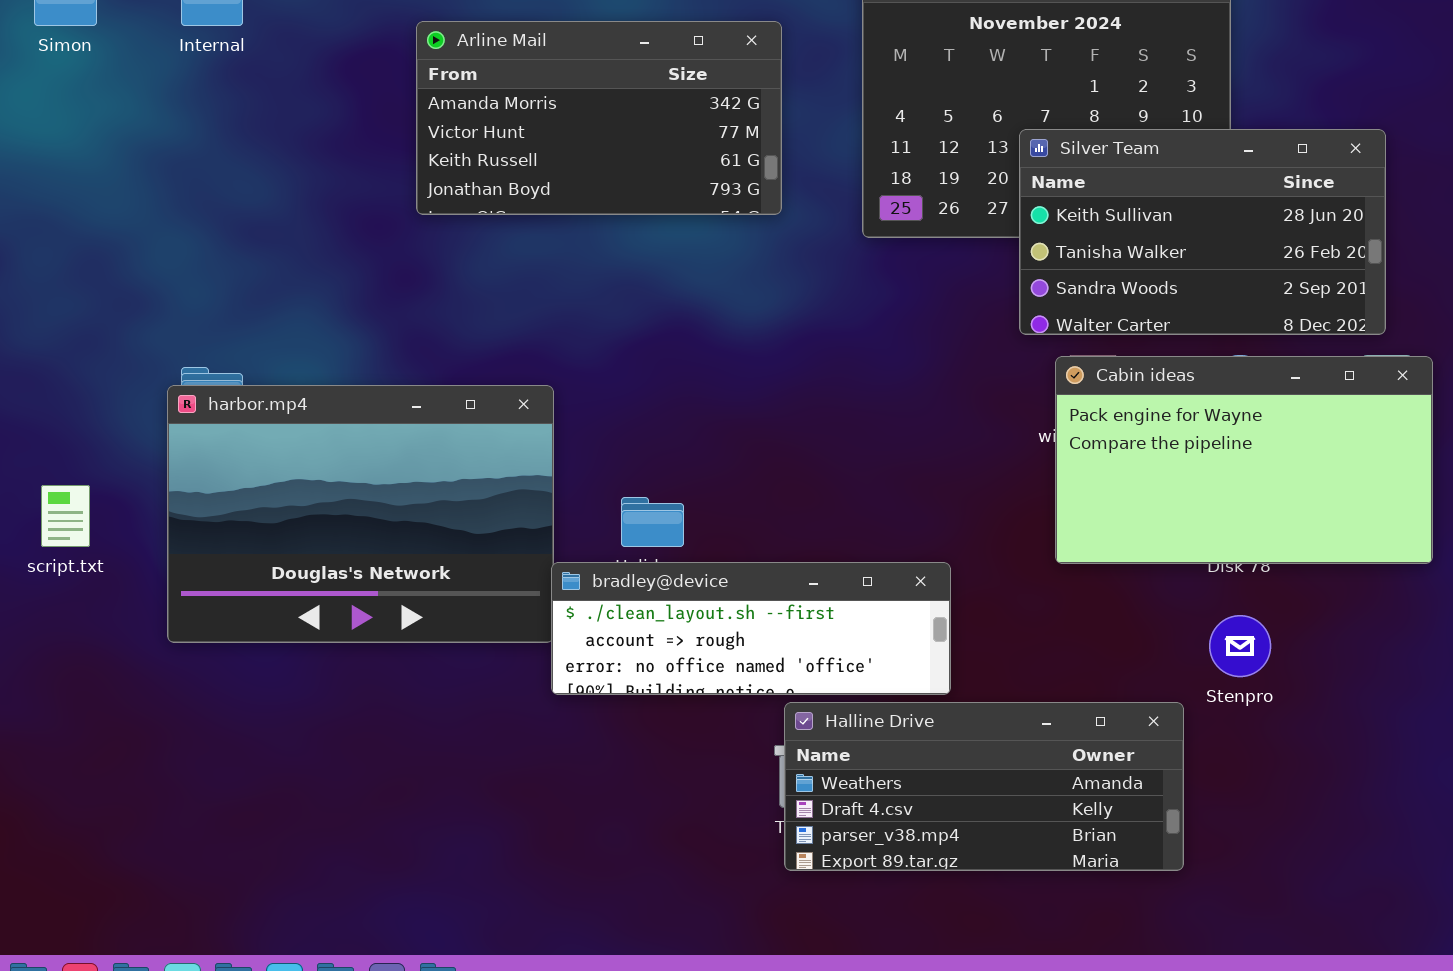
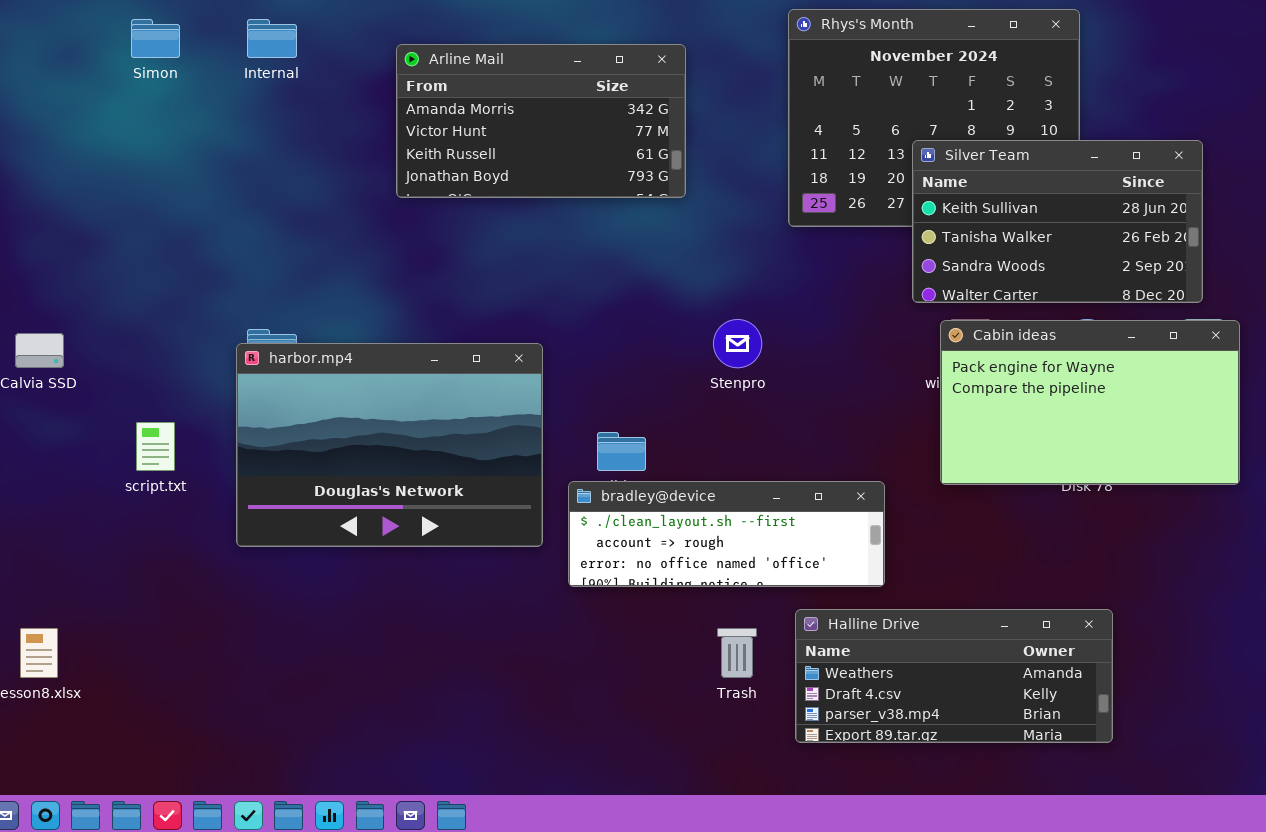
Arline Mail: [416,21,782,215] -> [396,44,686,198], moved
bradley@device: [551,562,951,695] -> [568,481,885,587], moved
Stenpro: [1209,615,1271,677] -> [713,319,762,368], moved
Halline Drive: [784,702,1184,871] -> [795,609,1113,743], moved

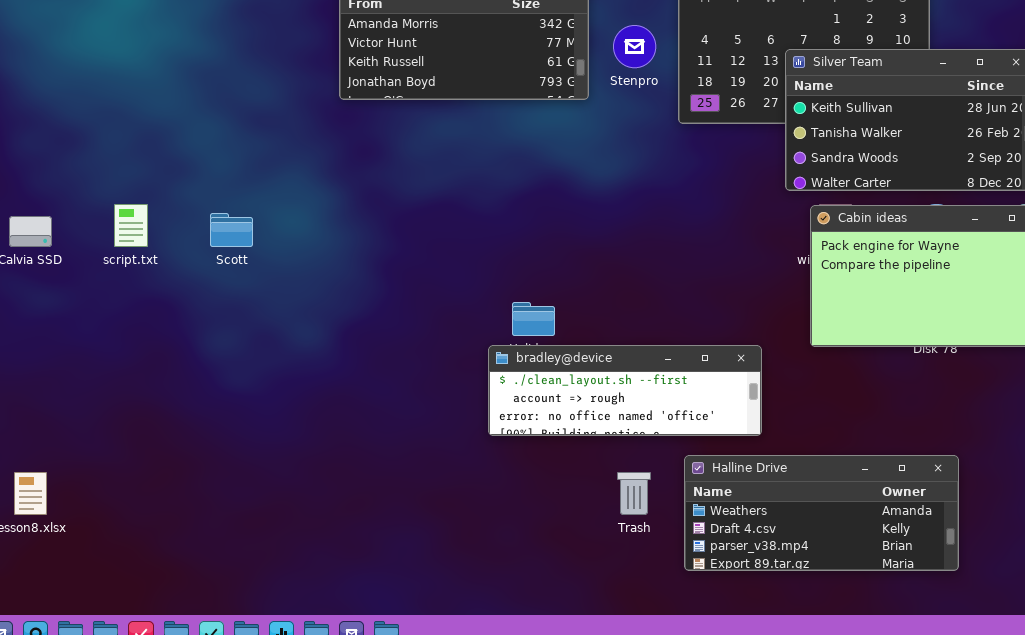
Stenpro: [713,319,762,368] -> [613,25,656,68], moved
harbor.mp4: [236,343,543,547] -> none, closed
script.txt: [136,422,175,471] -> [114,204,148,247], moved

